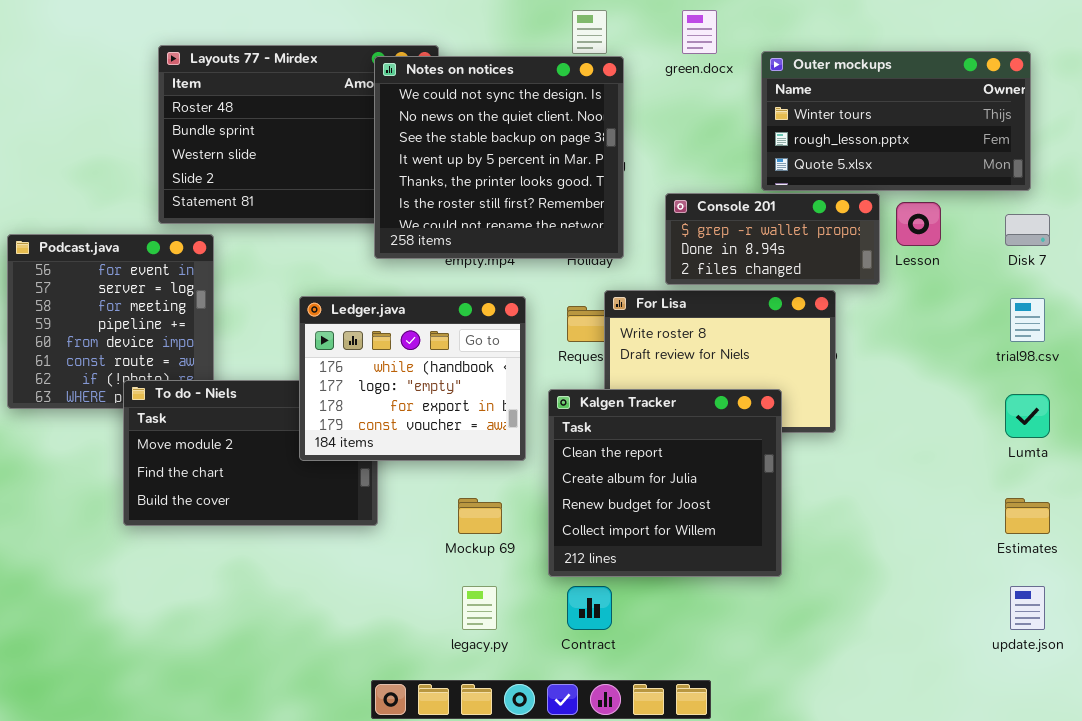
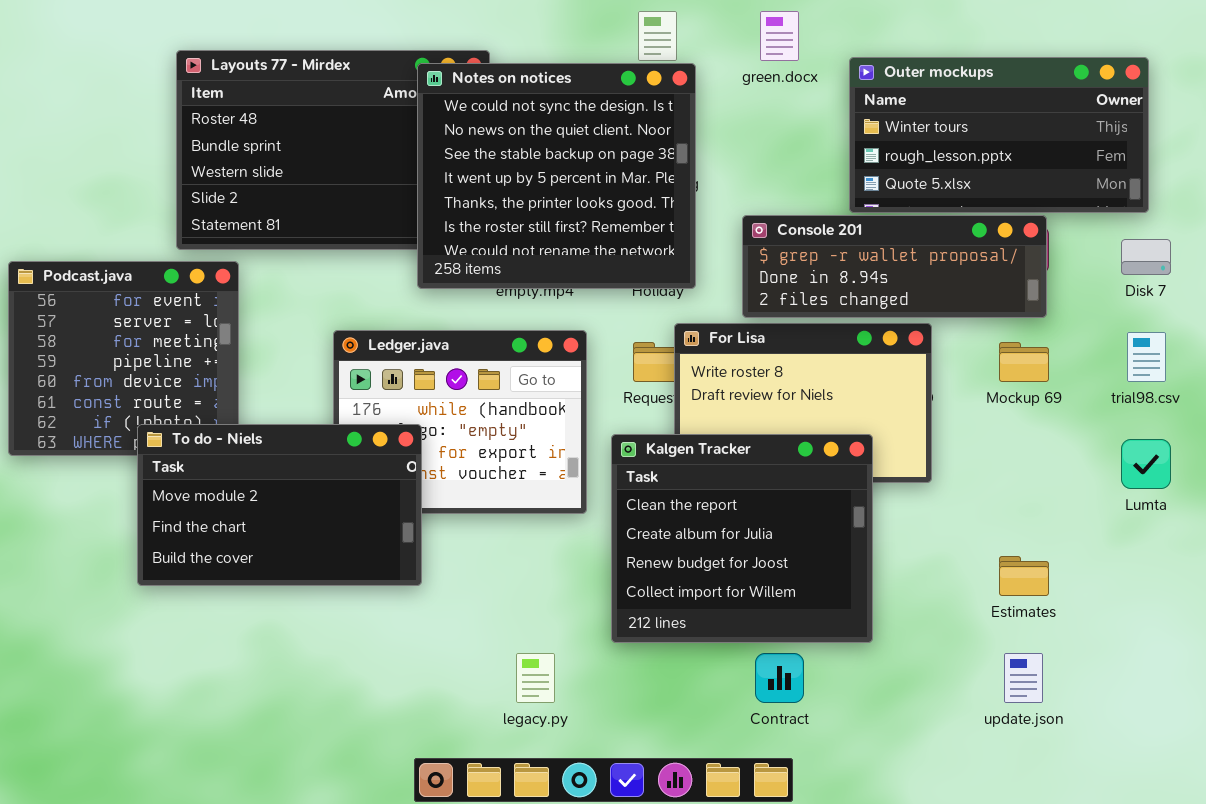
Console 201: [665,193,880,285] -> [742,215,1047,318], resized
To do - Niels: [123,380,378,526] -> [137,424,422,586], raised
Mockup 69: [458,498,502,534] -> [999,342,1049,382], moved
Estimates: [1005,498,1050,534] -> [999,556,1049,596], moved
Contract: [567,586,612,630] -> [755,653,804,703], moved
update.json: [1010,586,1045,630] -> [1004,653,1043,703], moved

